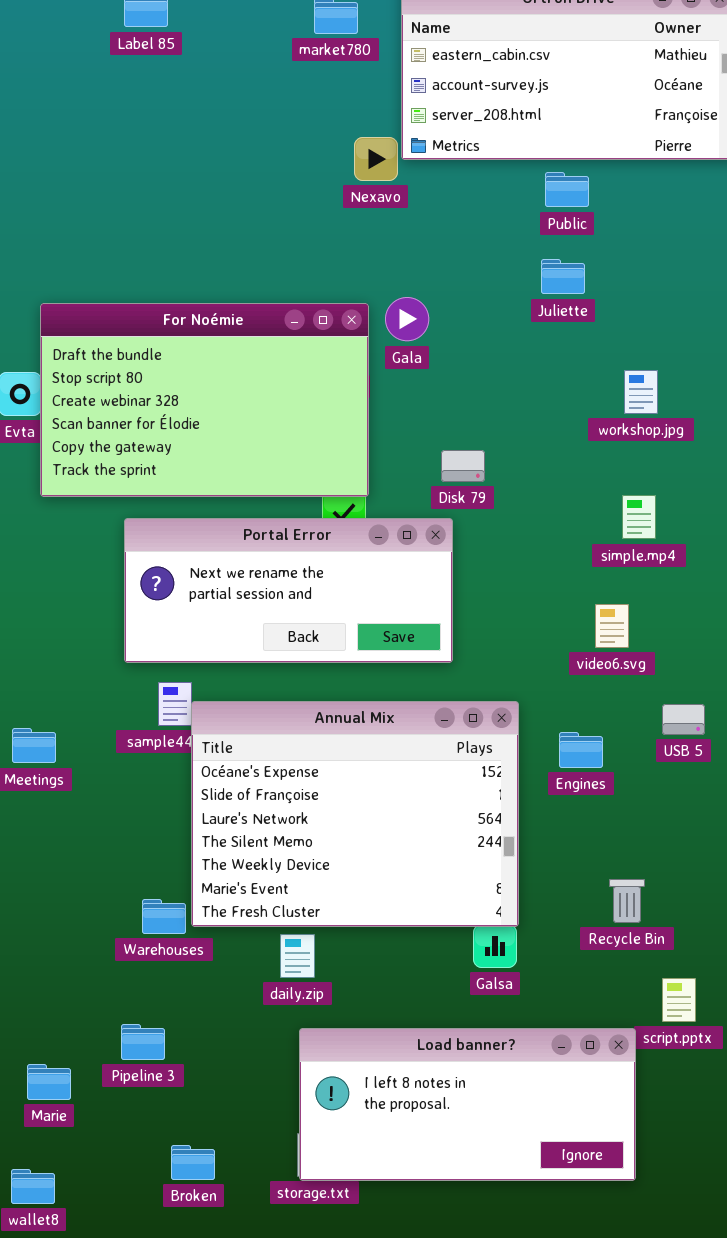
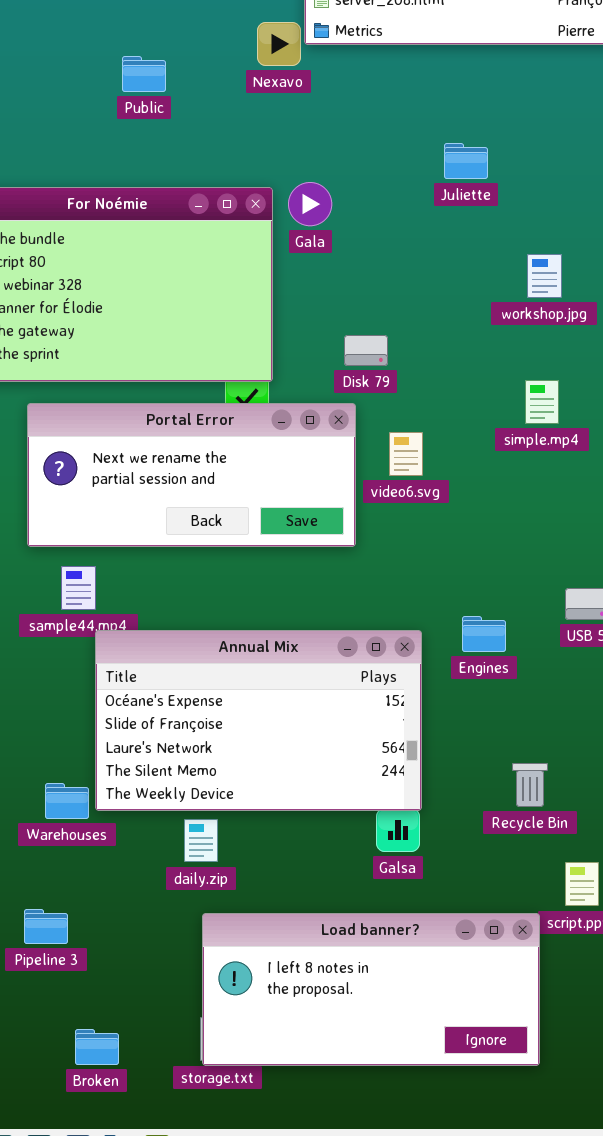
Public: [545,172,589,207] -> [122,56,166,92], moved
video6.svg: [595,604,629,648] -> [389,432,423,476], moved
Annual Mix: [191,701,519,927] -> [95,630,422,811], resized

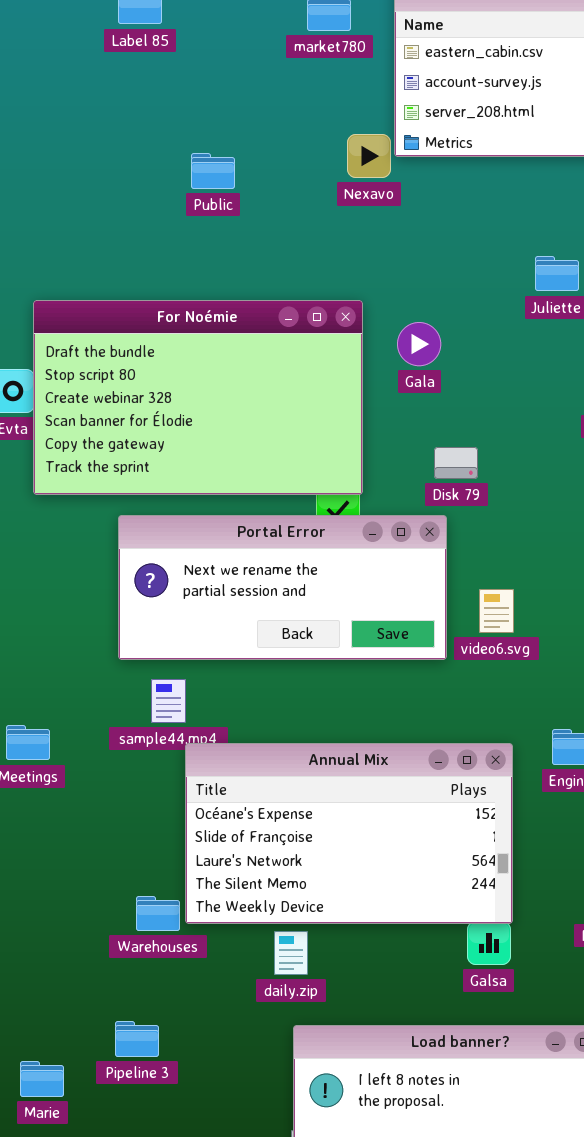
Public: [122,56,166,92] -> [191,153,235,189], moved
Gala: [288,182,332,226] -> [397,322,441,366], moved
video6.svg: [389,432,423,476] -> [479,589,514,633], moved

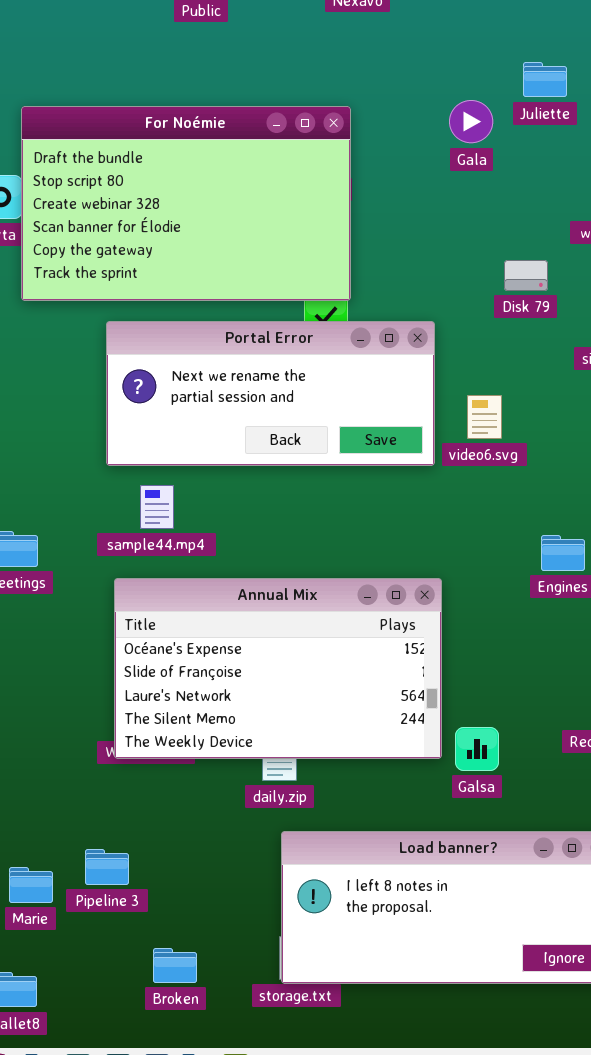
Gala: [397,322,441,366] -> [449,100,493,143], moved
Disk 79: [434,447,478,479] -> [504,260,548,291], moved
Annual Mix: [185,743,513,924] -> [114,578,442,759], moved
Pipeline 3: [115,1021,159,1057] -> [85,849,129,885], moved

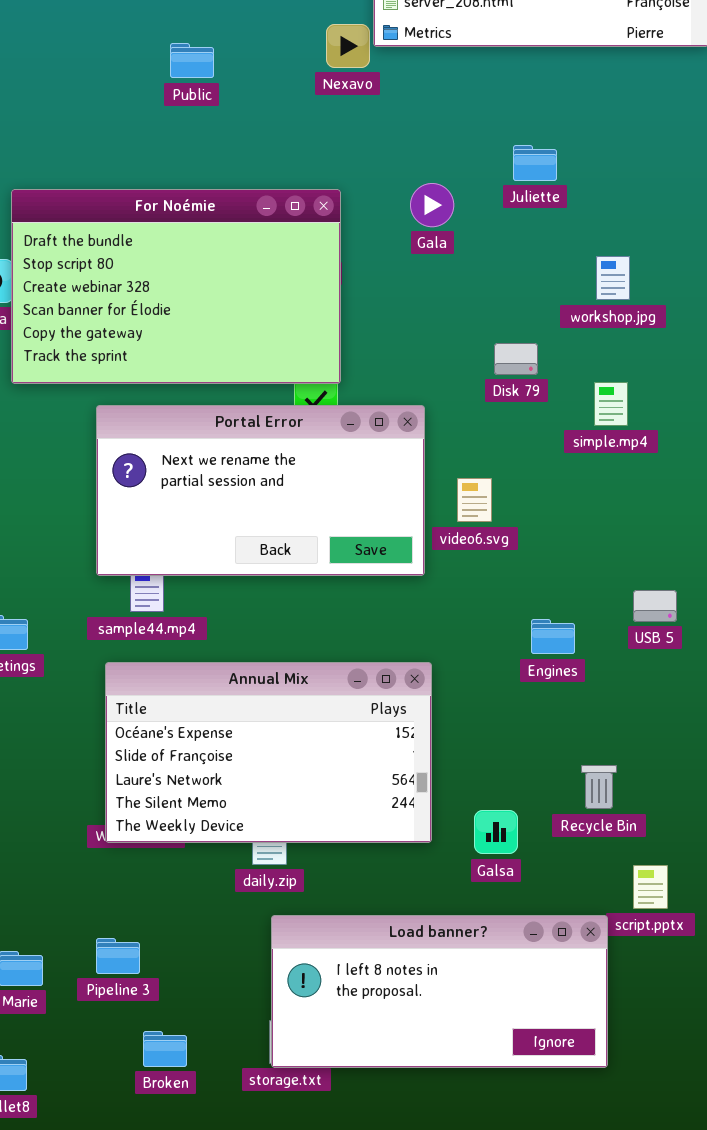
Gala: [449,100,493,143] -> [410,183,454,227], moved
Portal Error: [106,321,435,466] -> [96,405,425,576], resized
Galsa: [455,727,499,771] -> [474,810,518,854], moved
Pipeline 3: [85,849,129,885] -> [96,938,140,974], moved

